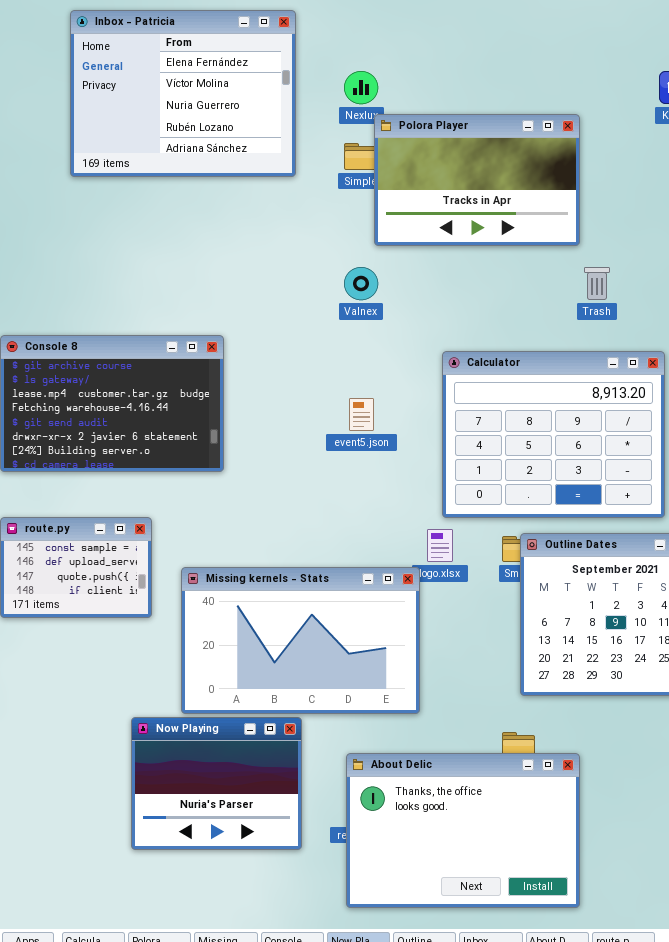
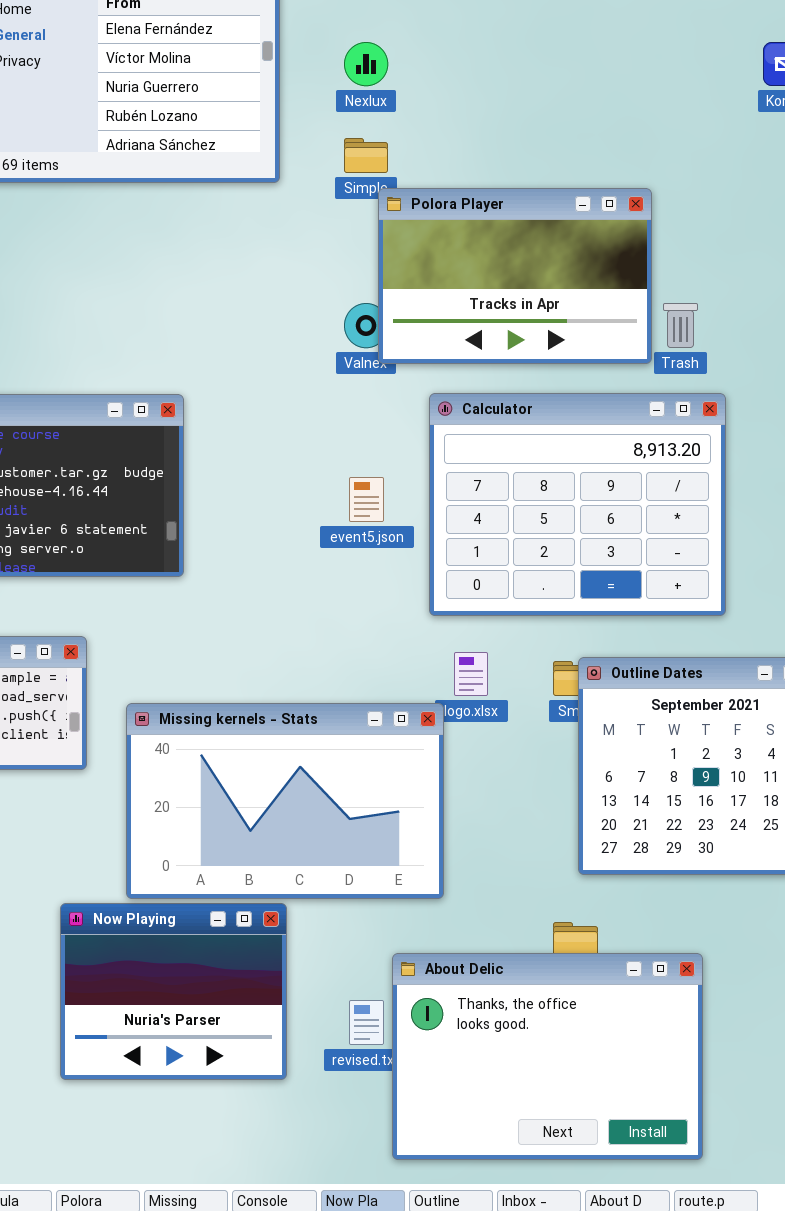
Polora Player: [374,114,580,246] -> [378,188,652,364], moved
Calculator: [442,351,665,518] -> [429,393,726,616], moved
About Delic: [346,753,580,908] -> [392,953,703,1160], moved

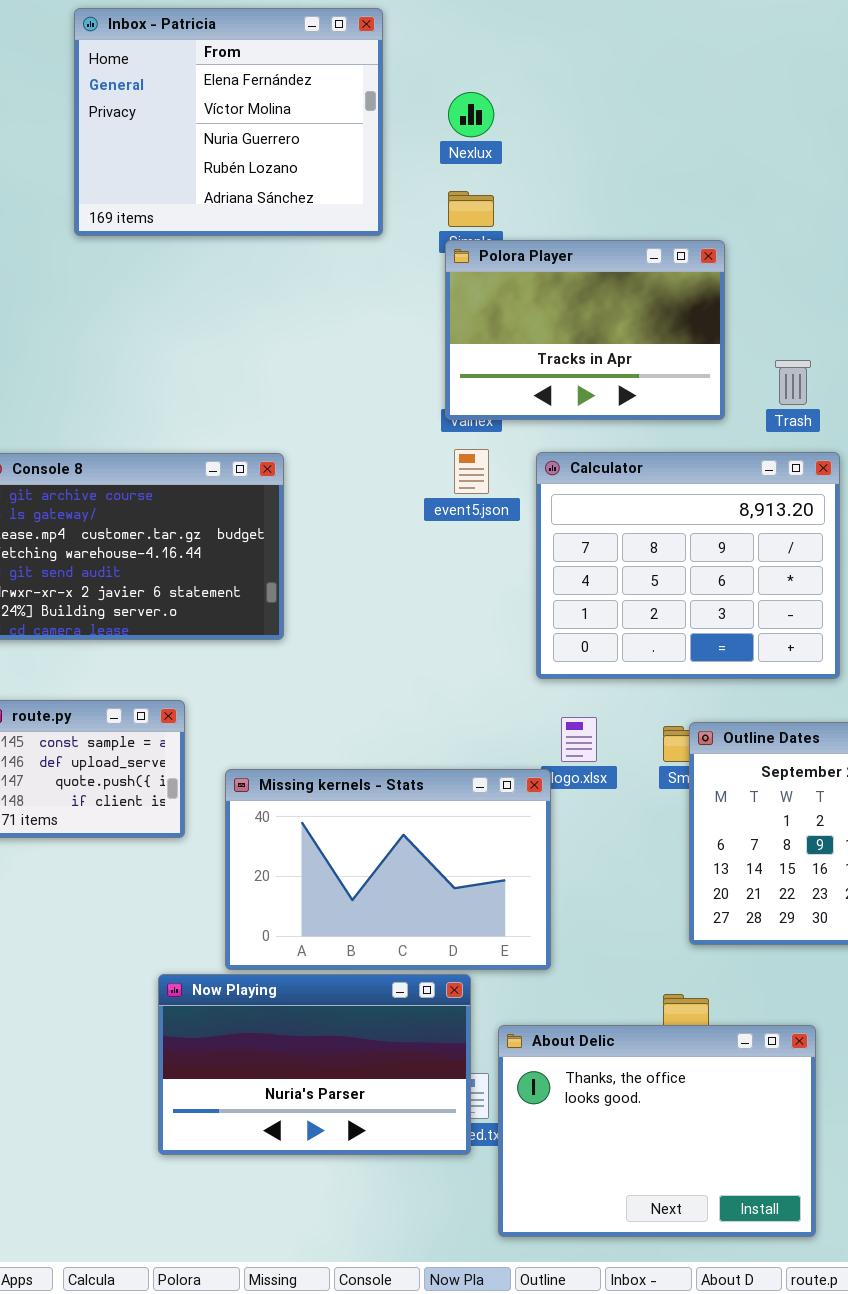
Polora Player: [378,188,652,364] -> [445,240,725,420], moved
event5.json: [349,477,384,522] -> [454,449,489,494], moved
Now Playing: [60,903,287,1080] -> [158,974,471,1155], resized

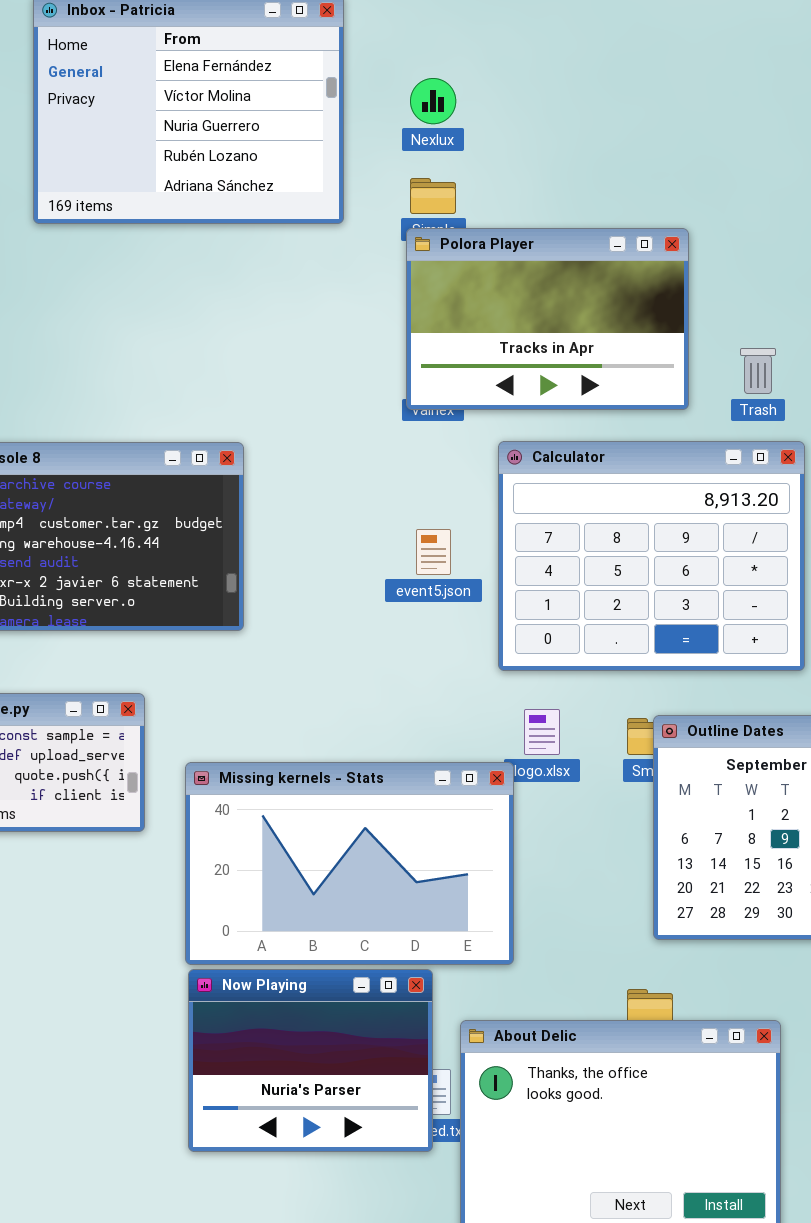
event5.json: [454,449,489,494] -> [416,529,451,575], moved
Now Playing: [158,974,471,1155] -> [188,969,433,1152], resized

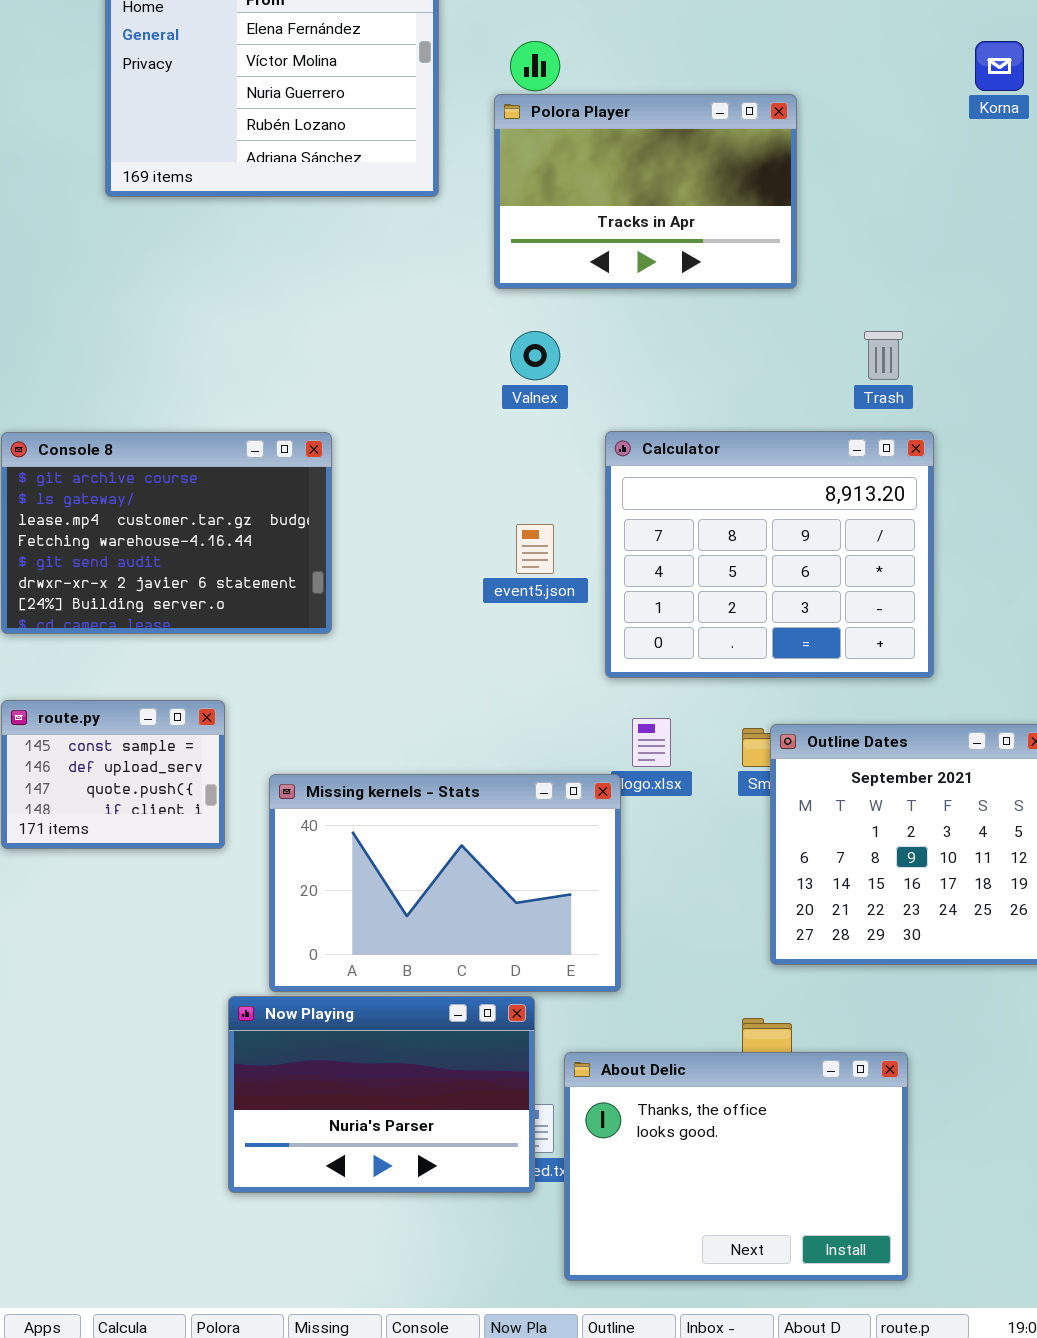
Polora Player: [406,228,689,410] -> [494,94,797,289], moved
Now Playing: [188,969,433,1152] -> [228,996,535,1193], resized

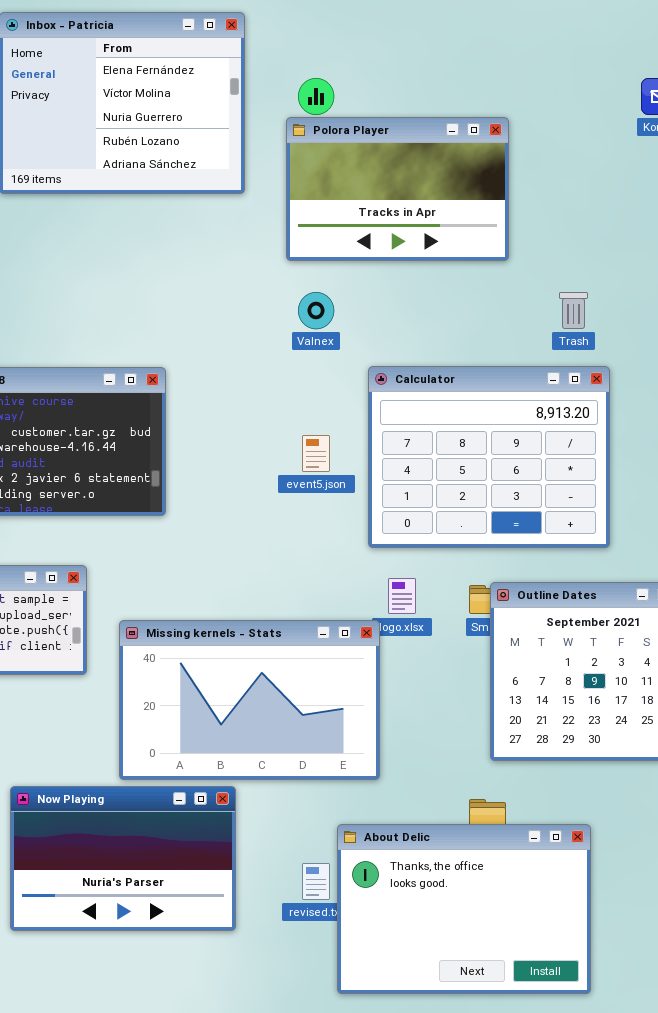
Now Playing: [228,996,535,1193] -> [10,786,236,931], moved

